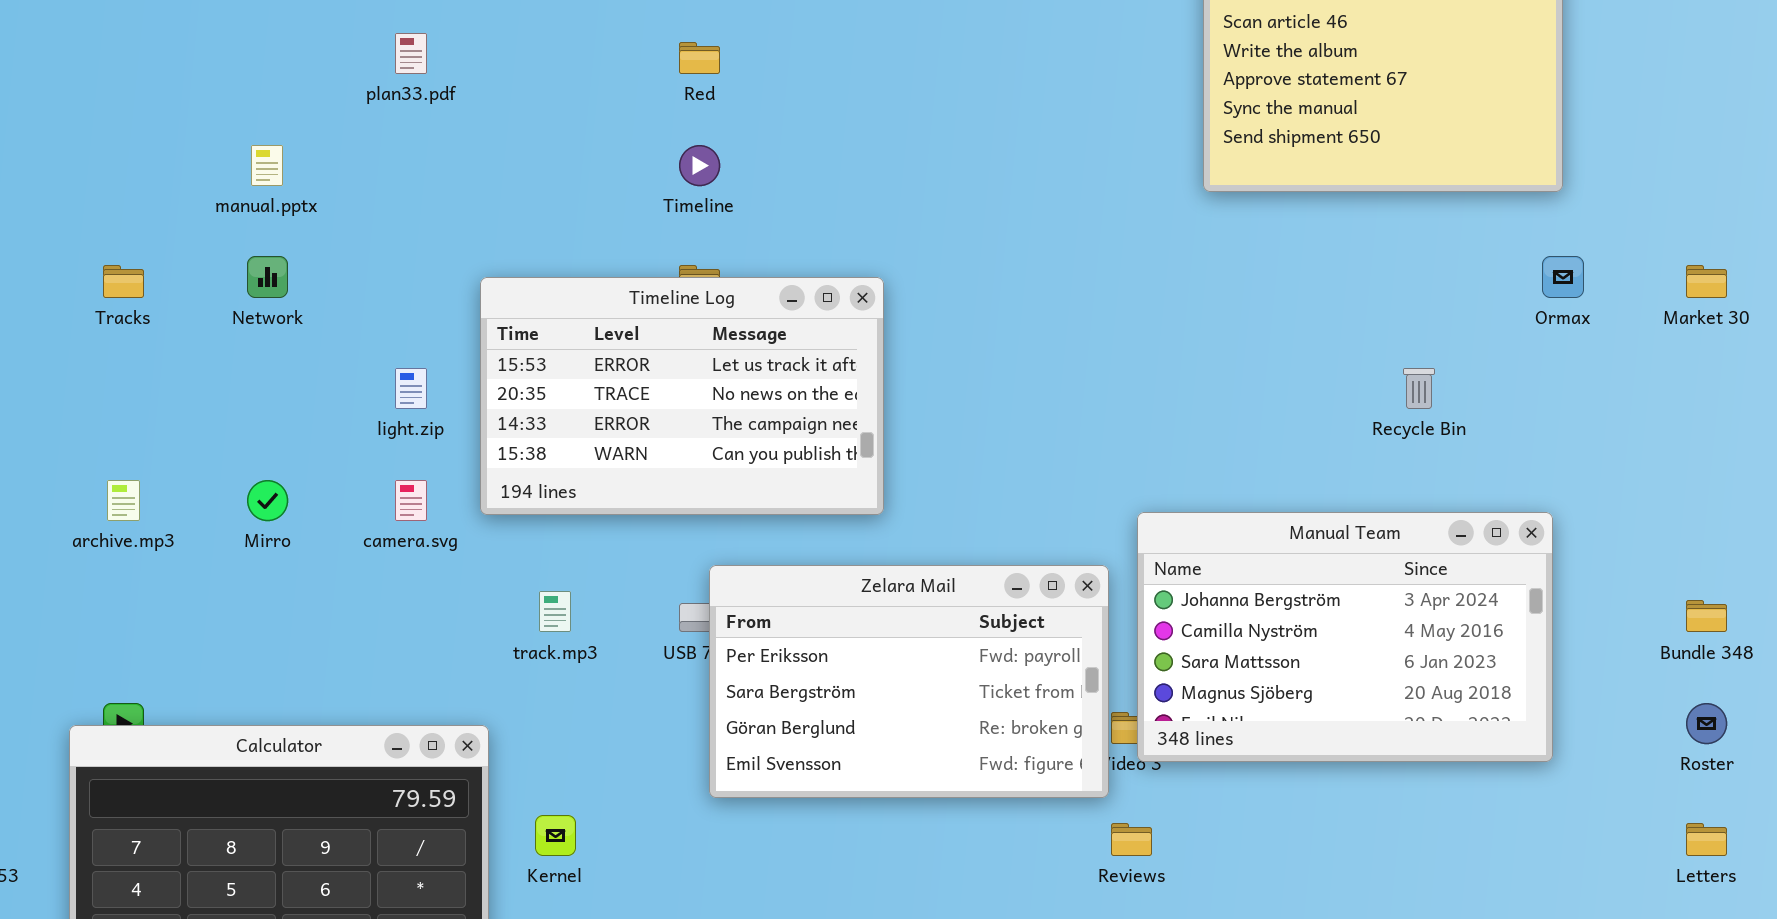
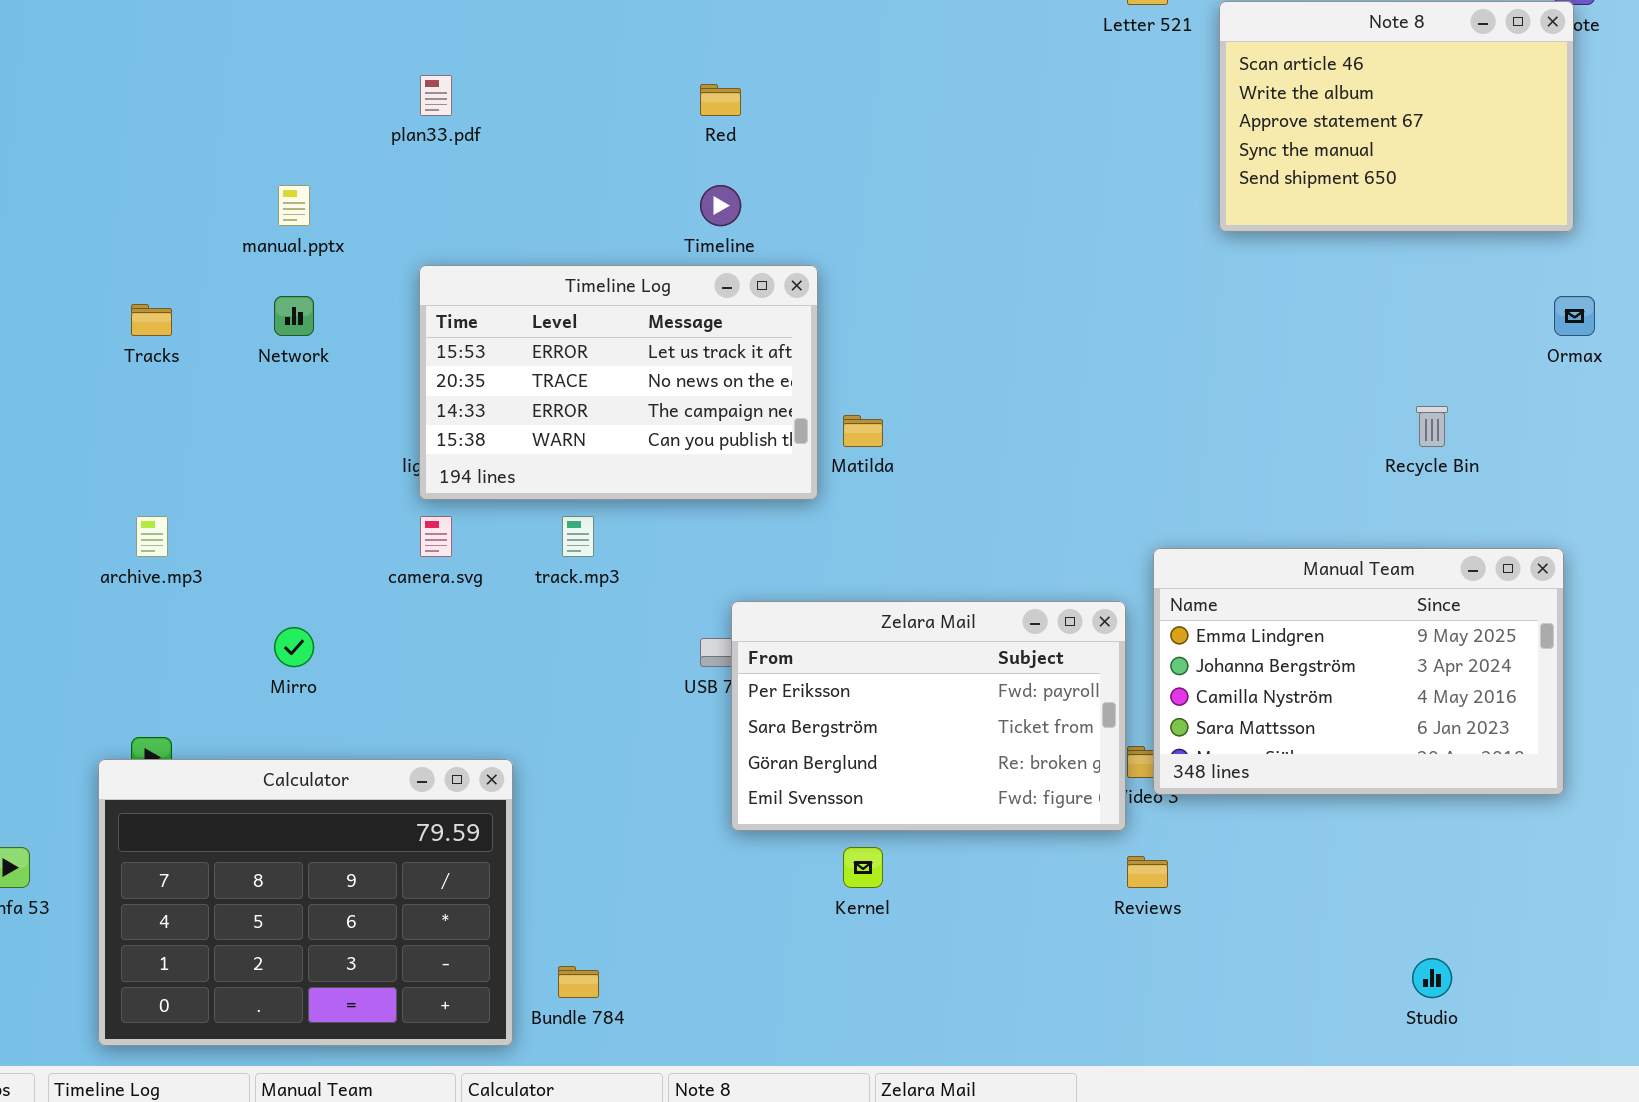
Timeline Log: [480,277,884,515] -> [419,265,818,500], moved
Mirro: [247,480,288,521] -> [274,627,314,667], moved
Manual Team: [1137,512,1553,762] -> [1153,548,1564,795], scrolled up 1 row
track.mp3: [539,591,571,632] -> [562,516,594,557], moved
Kernel: [535,815,576,856] -> [843,847,883,888], moved

